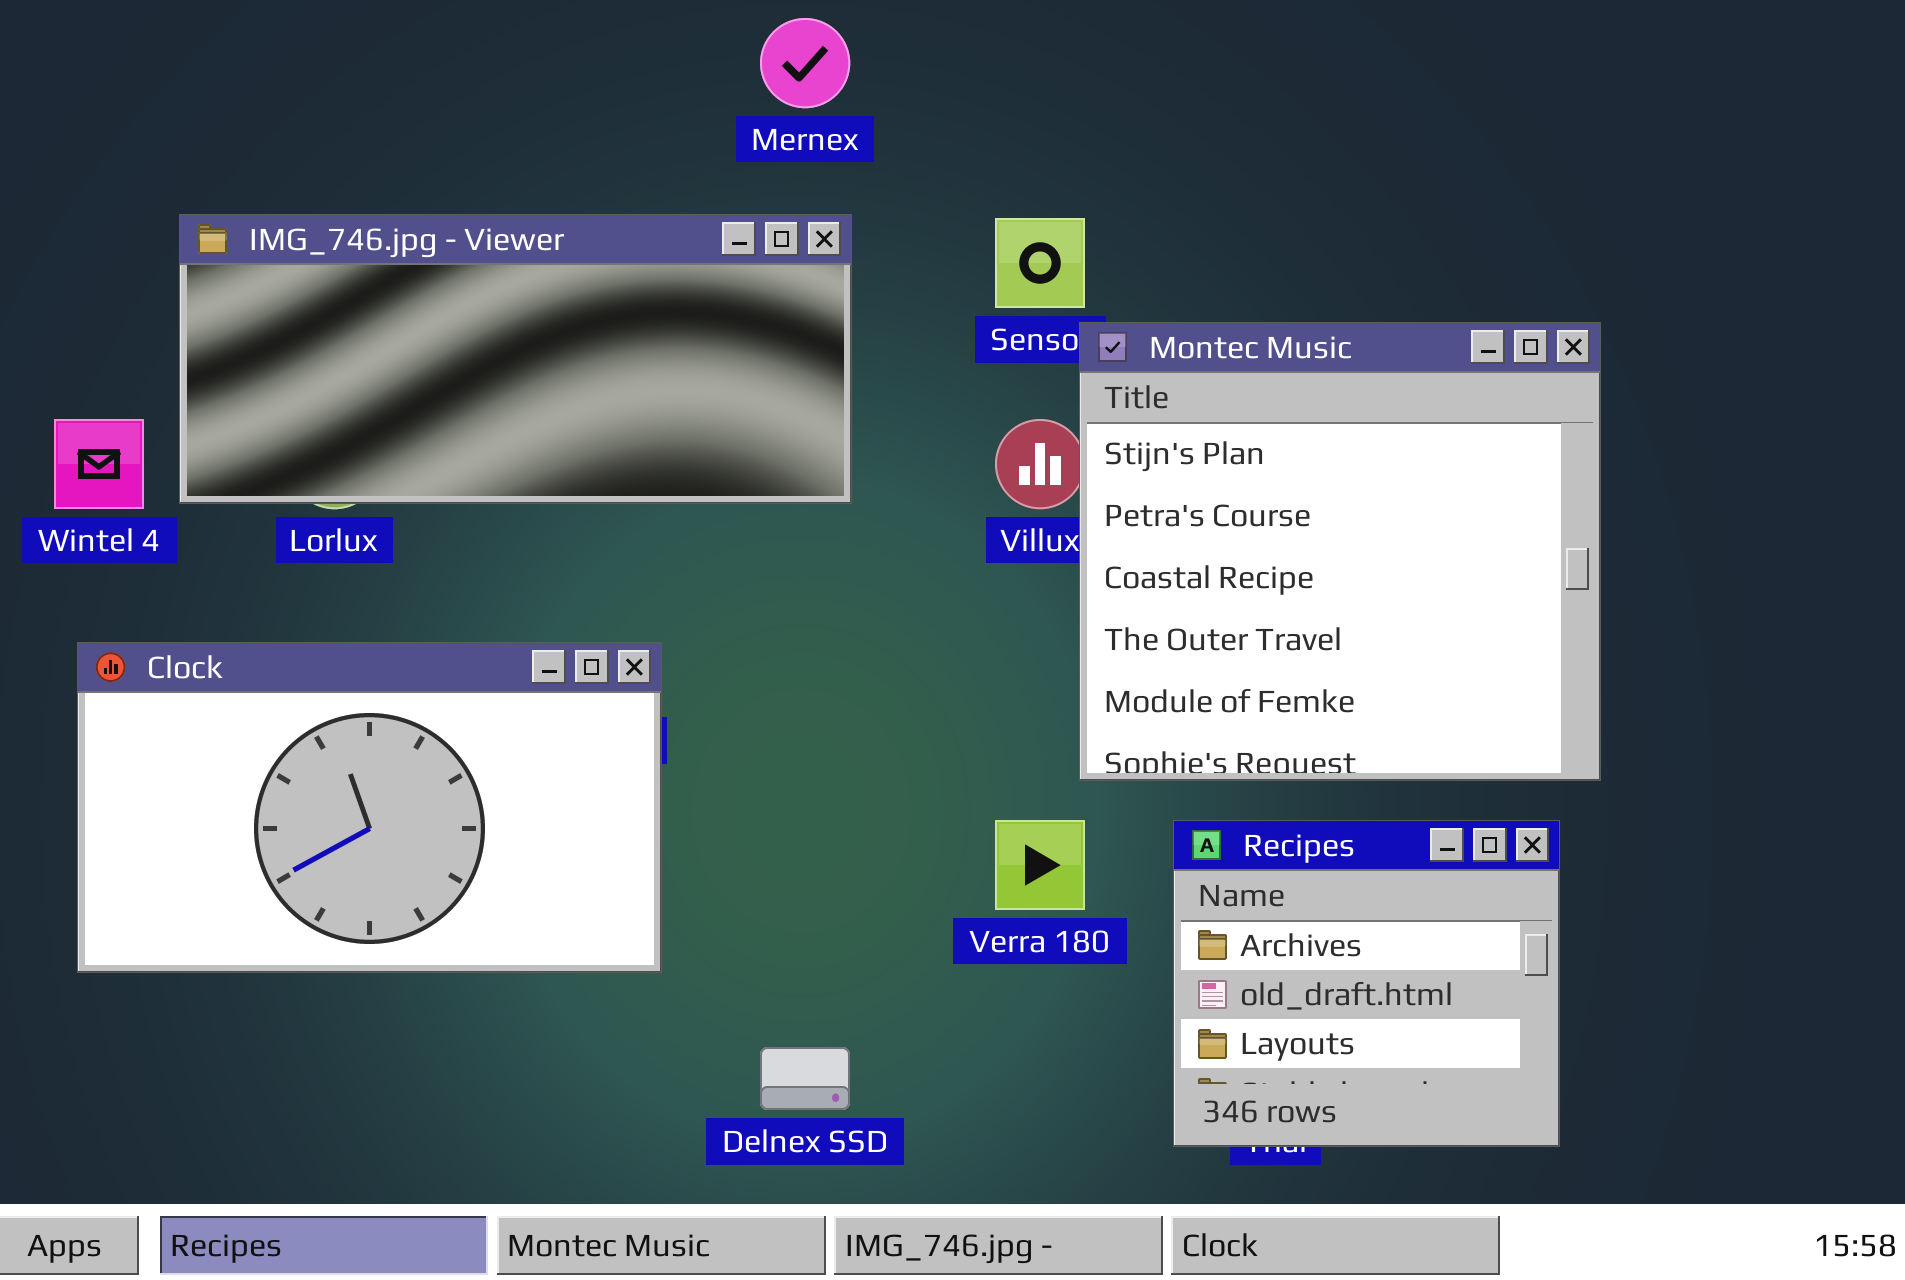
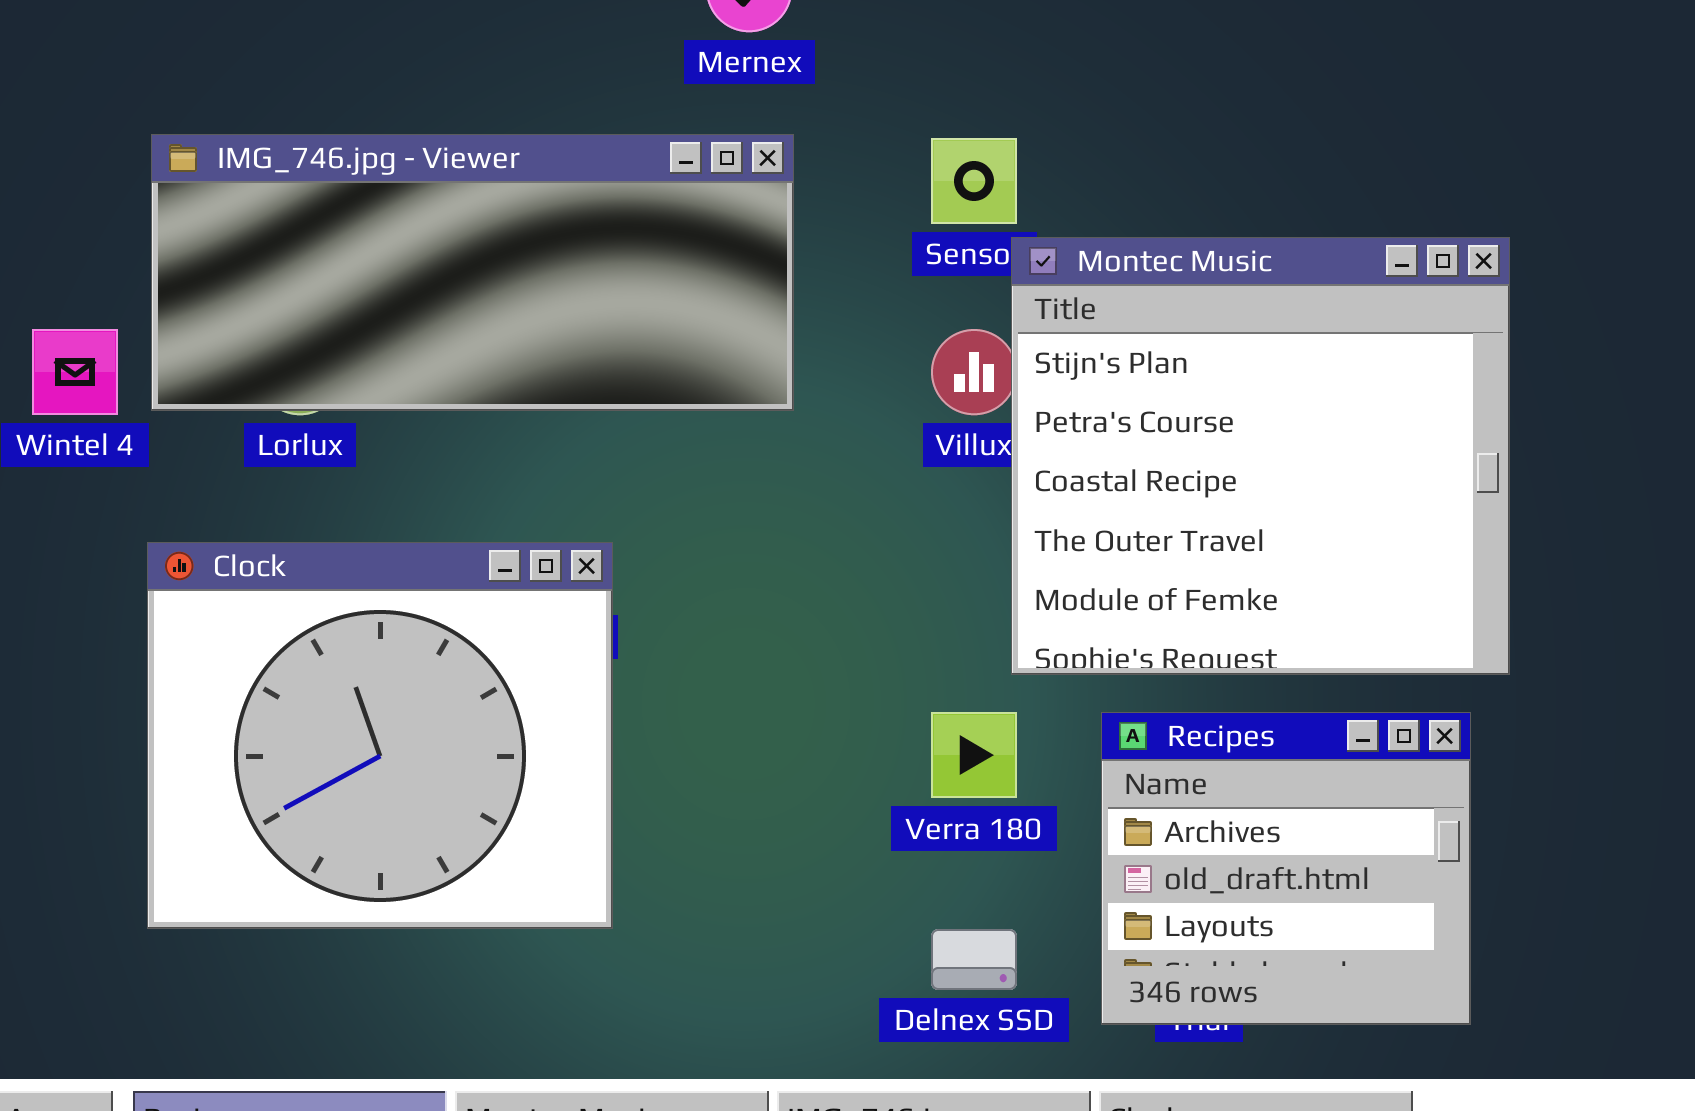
Clock: [77,642,662,973] -> [147,542,613,929], resized
Delnex SSD: [760,1047,850,1110] -> [931,929,1017,990], moved

